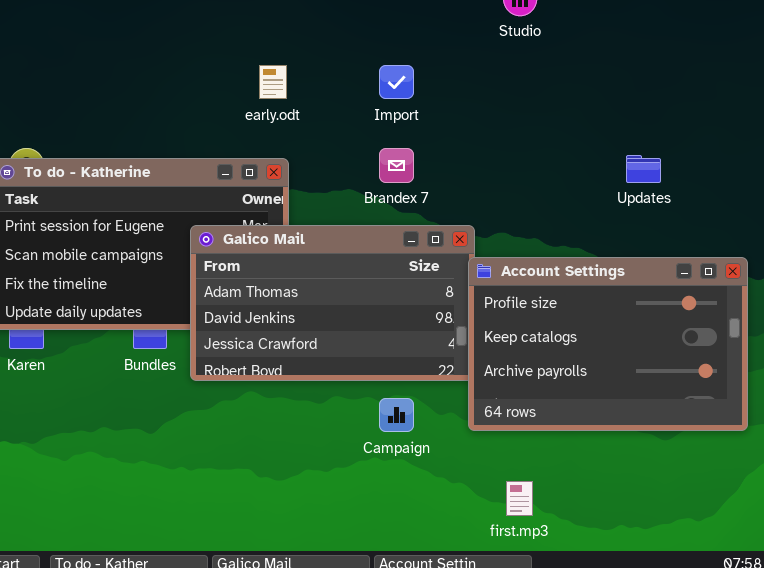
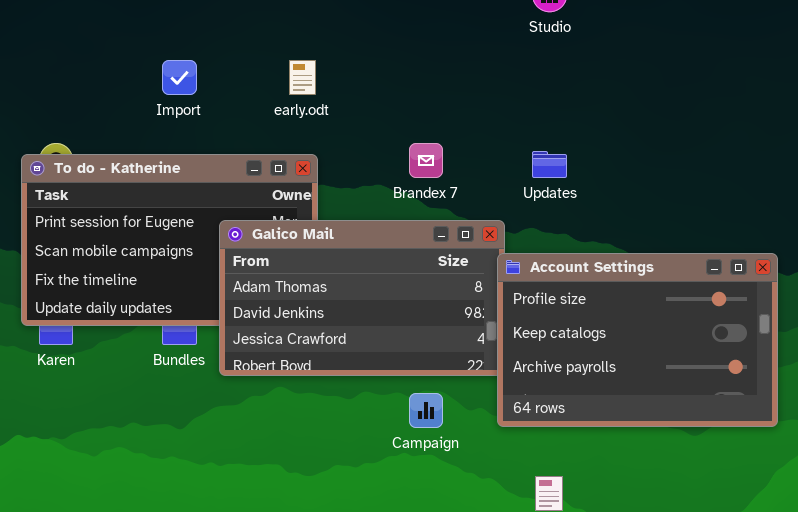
Import: [379,65,414,99] -> [162,60,197,95], moved
Updates: [626,155,661,183] -> [532,151,567,178], moved

